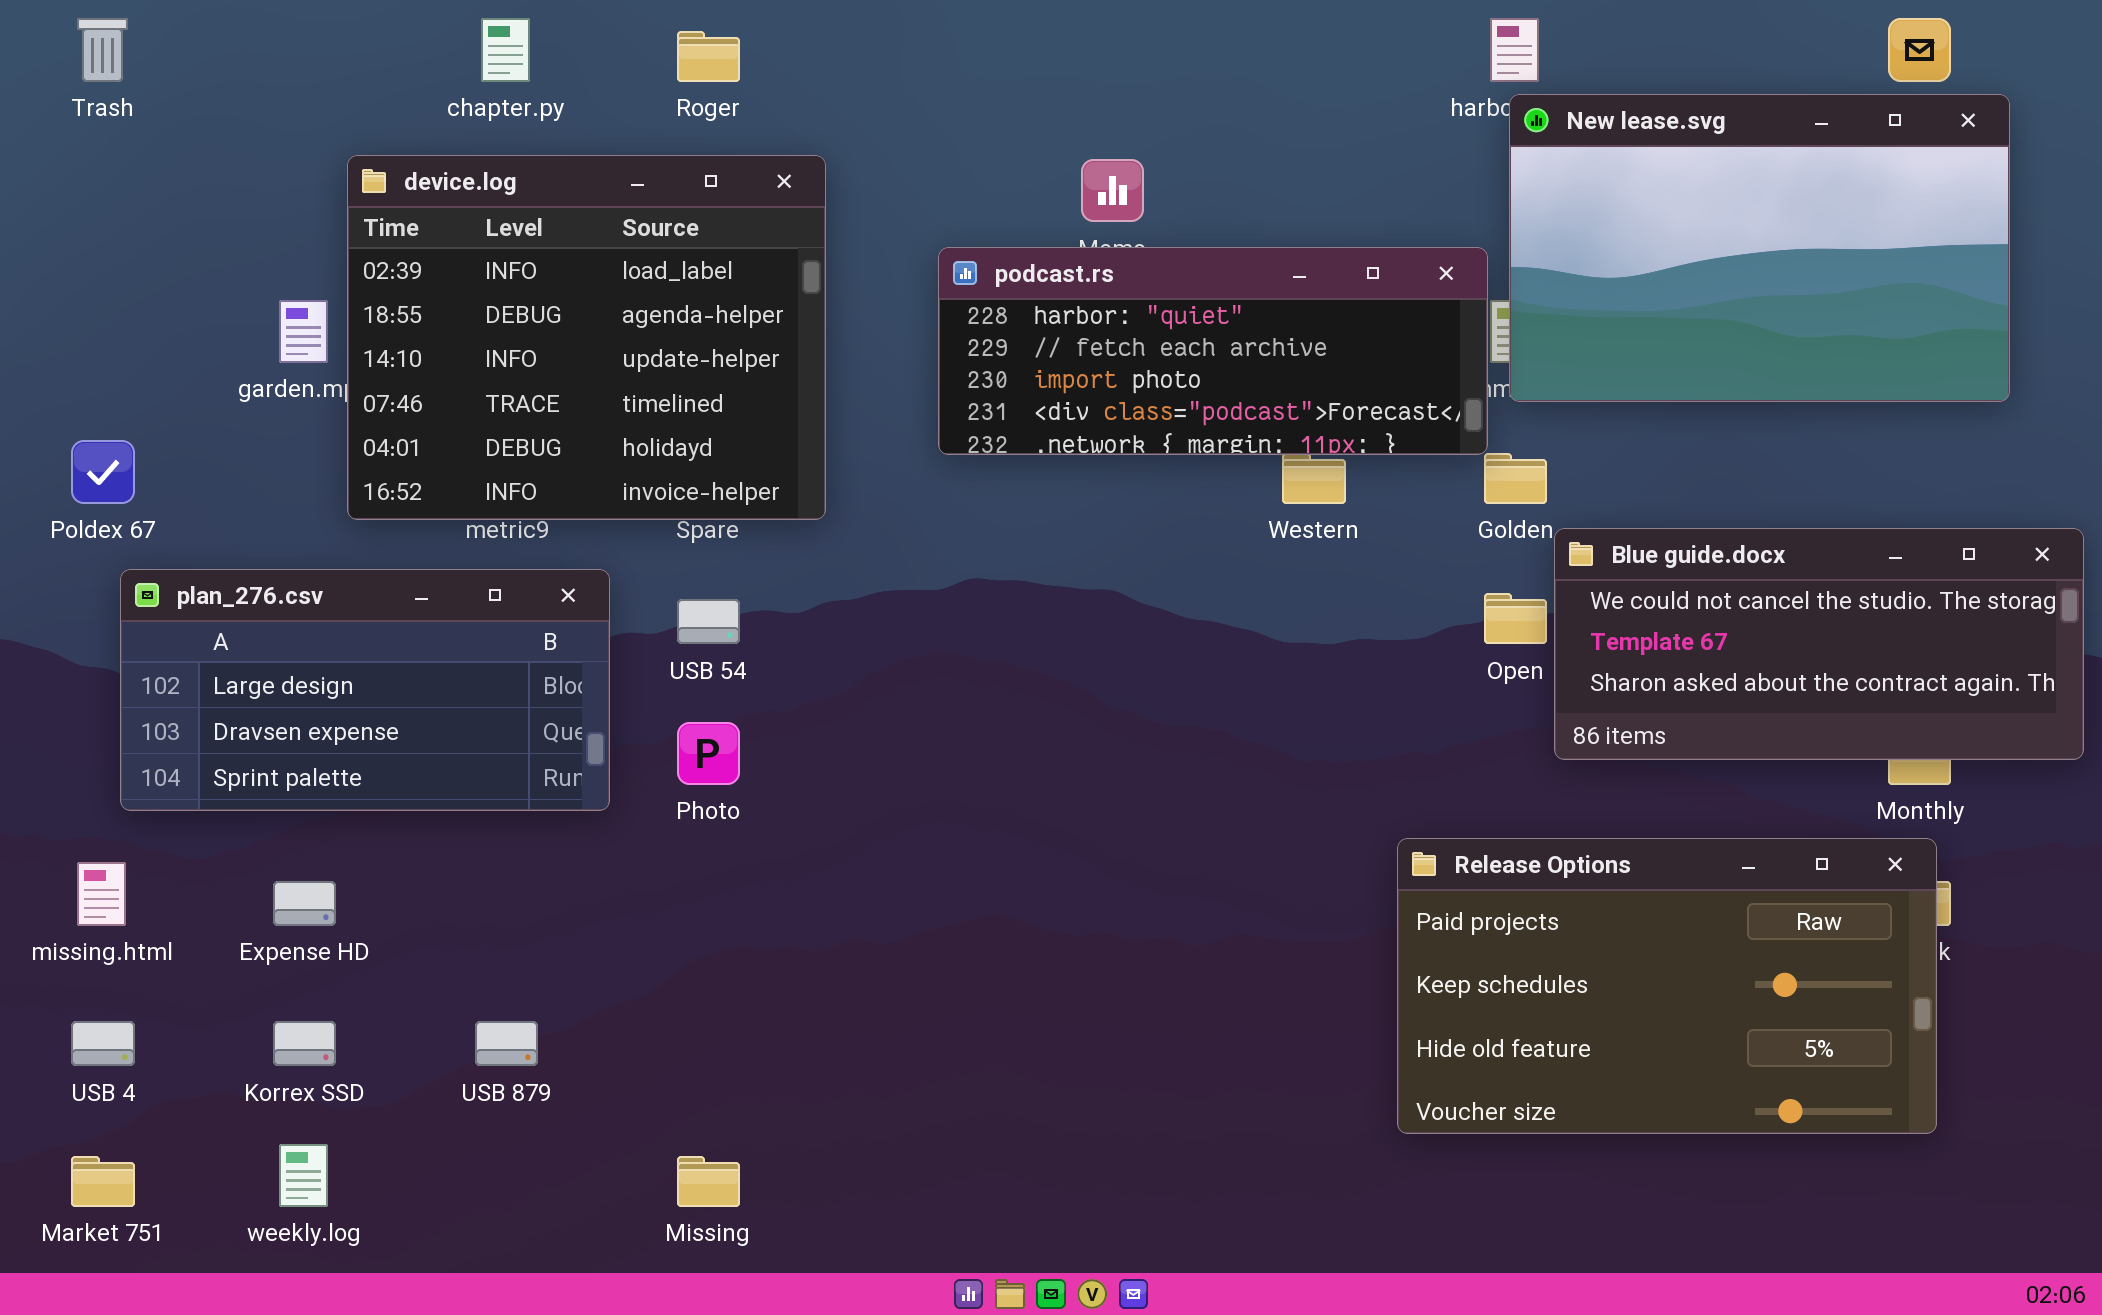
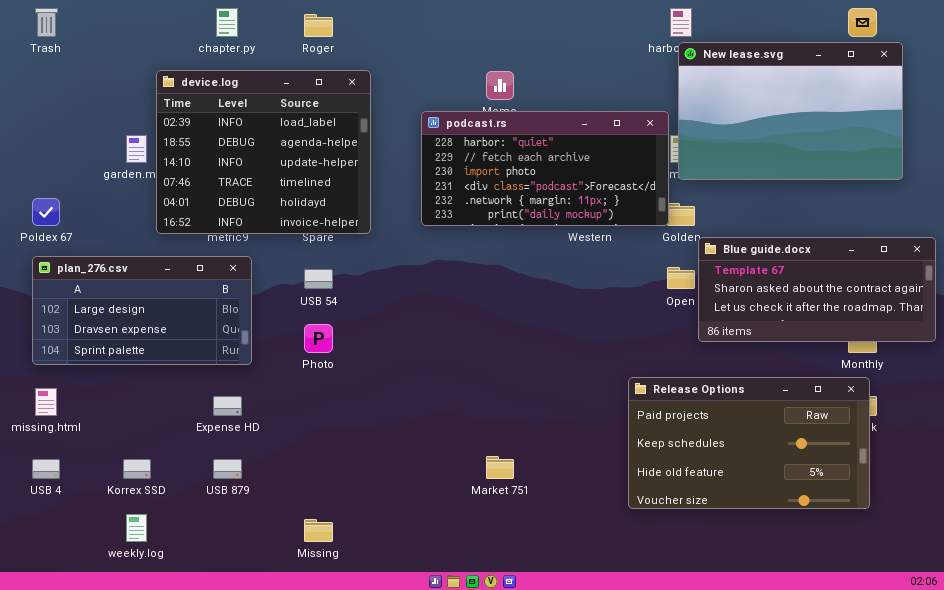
podcast.rs: [938,247,1488,455] -> [421,111,669,226], resized
Blue guide.docx: [1554,528,2084,760] -> [698,237,936,342], scrolled down 1 row
plan_276.csv: [120,569,610,811] -> [32,256,252,365], moved
Expense HD: [273,881,336,926] -> [213,396,242,416], moved
Market 751: [71,1156,135,1207] -> [486,456,514,479], moved

